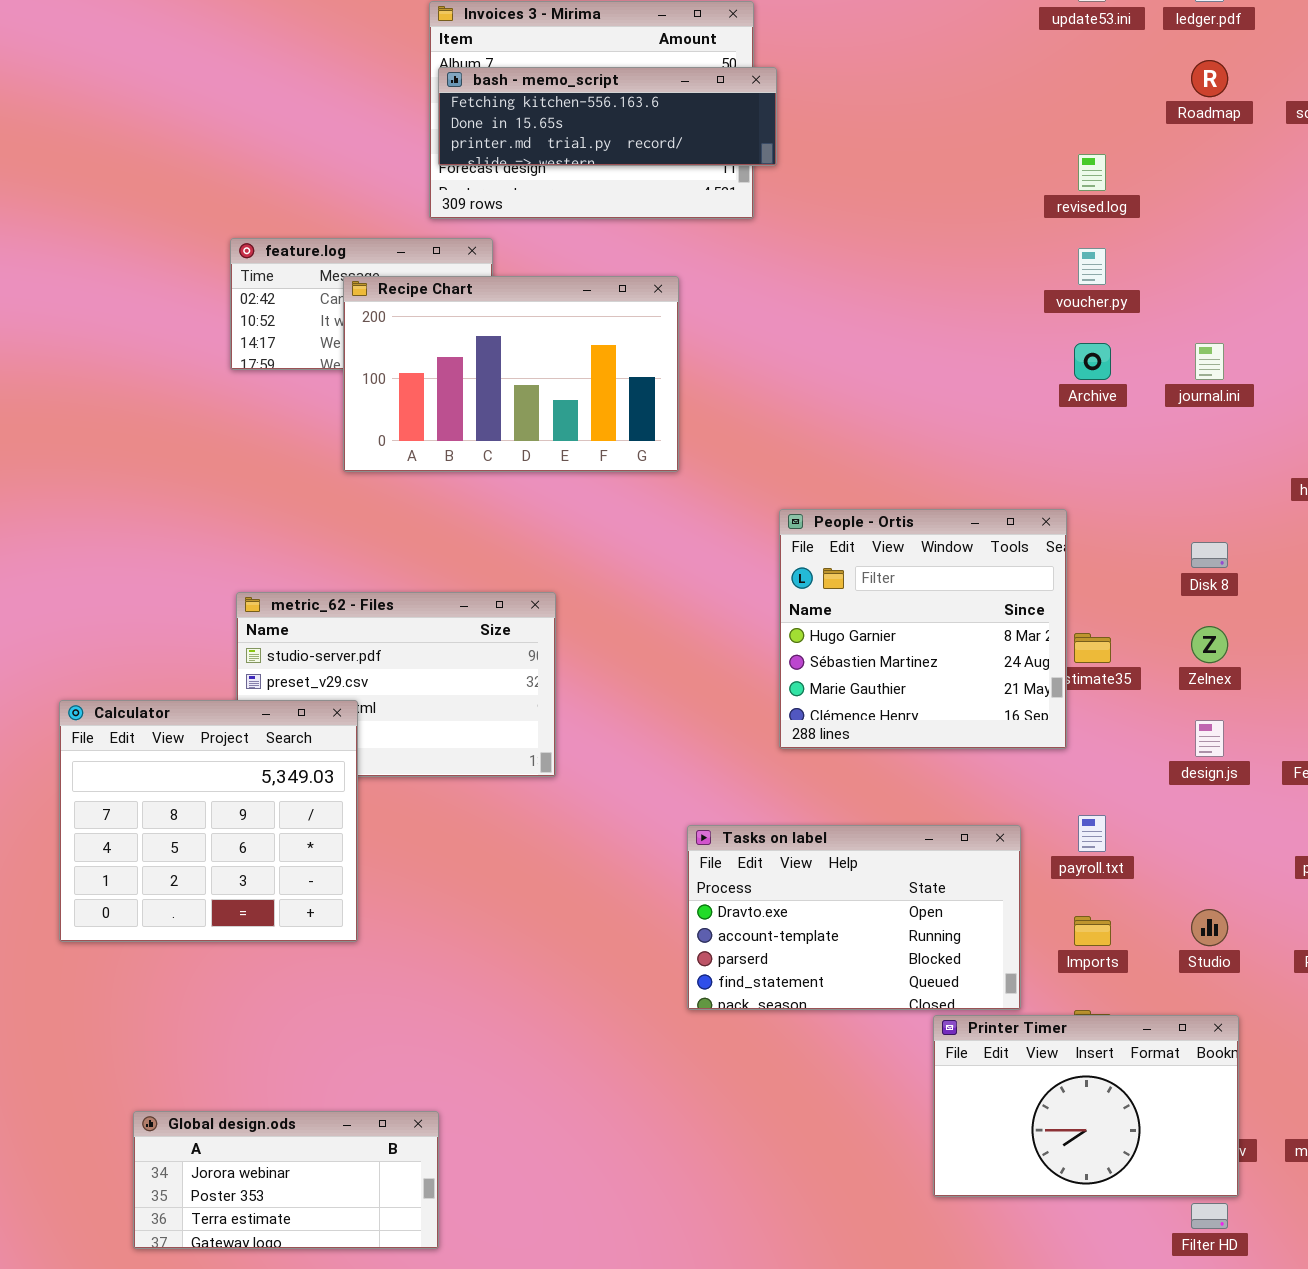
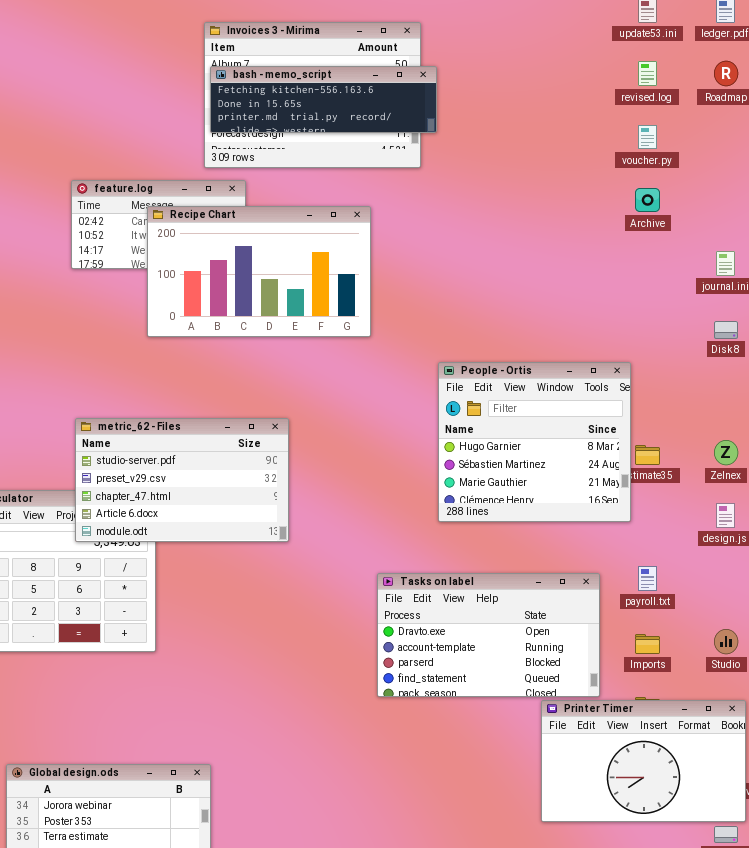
revised.log: [1078,154,1106,191] -> [638,61,657,86], moved
voucher.py: [1078,248,1106,285] -> [638,125,657,149], moved
Archive: [1074,343,1111,380] -> [635,188,660,212], moved
Disk 8: [1191,542,1228,568] -> [714,321,738,339], moved
metric_62 - Files: [236,592,556,777] -> [75,418,289,542], raised

